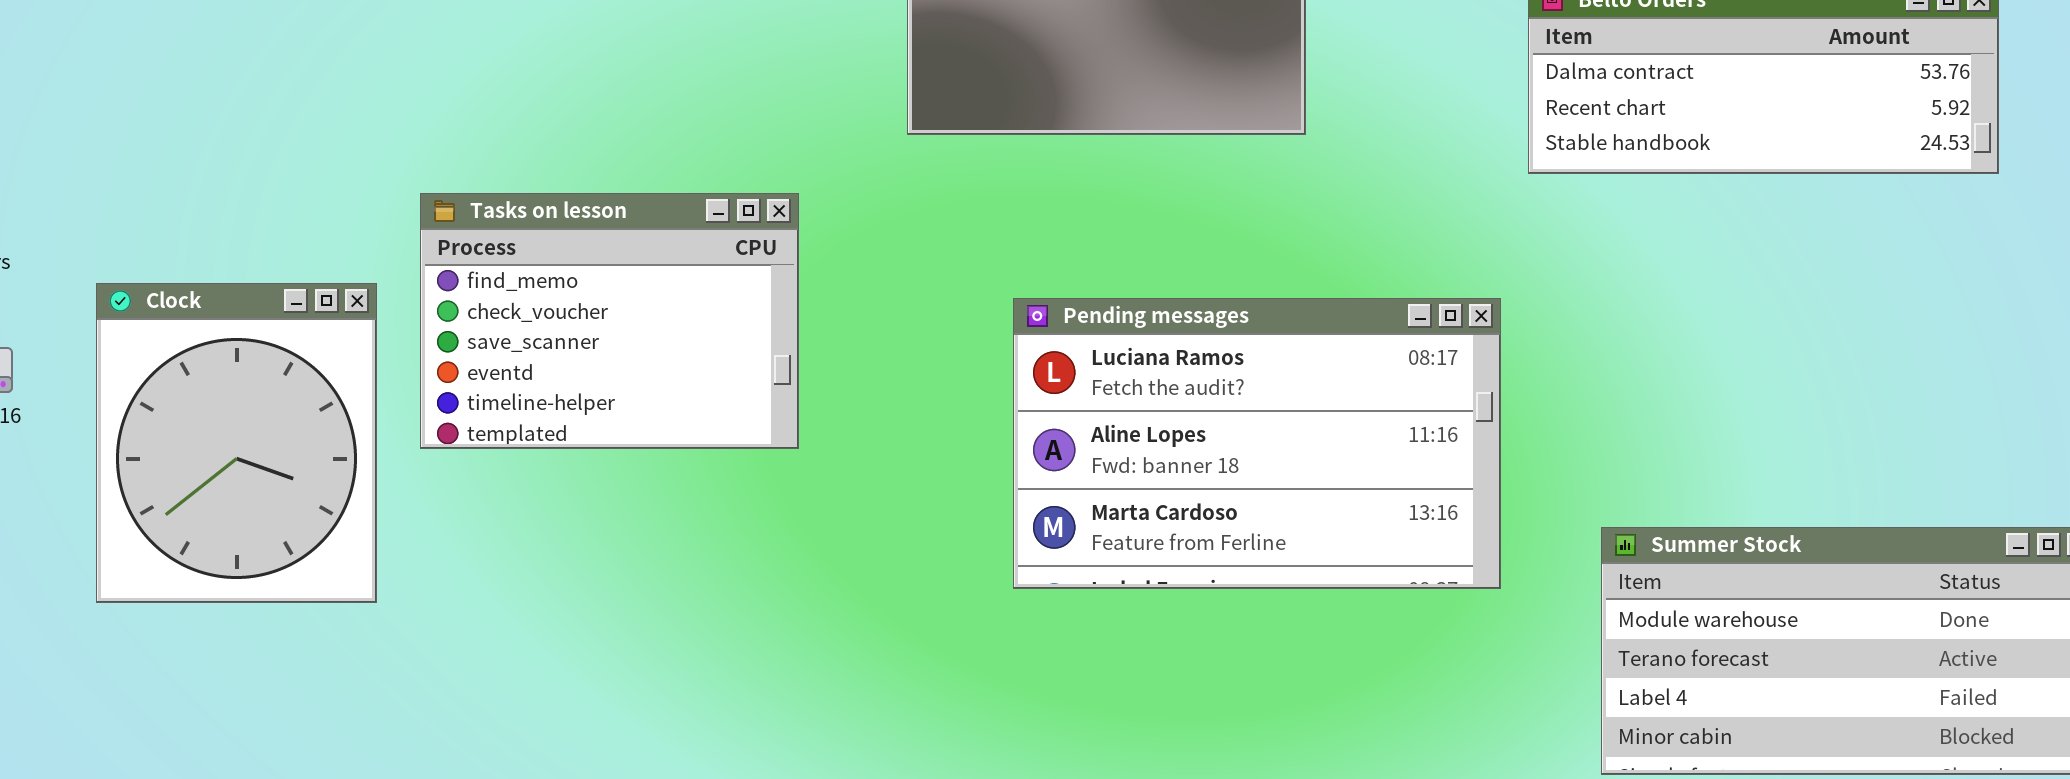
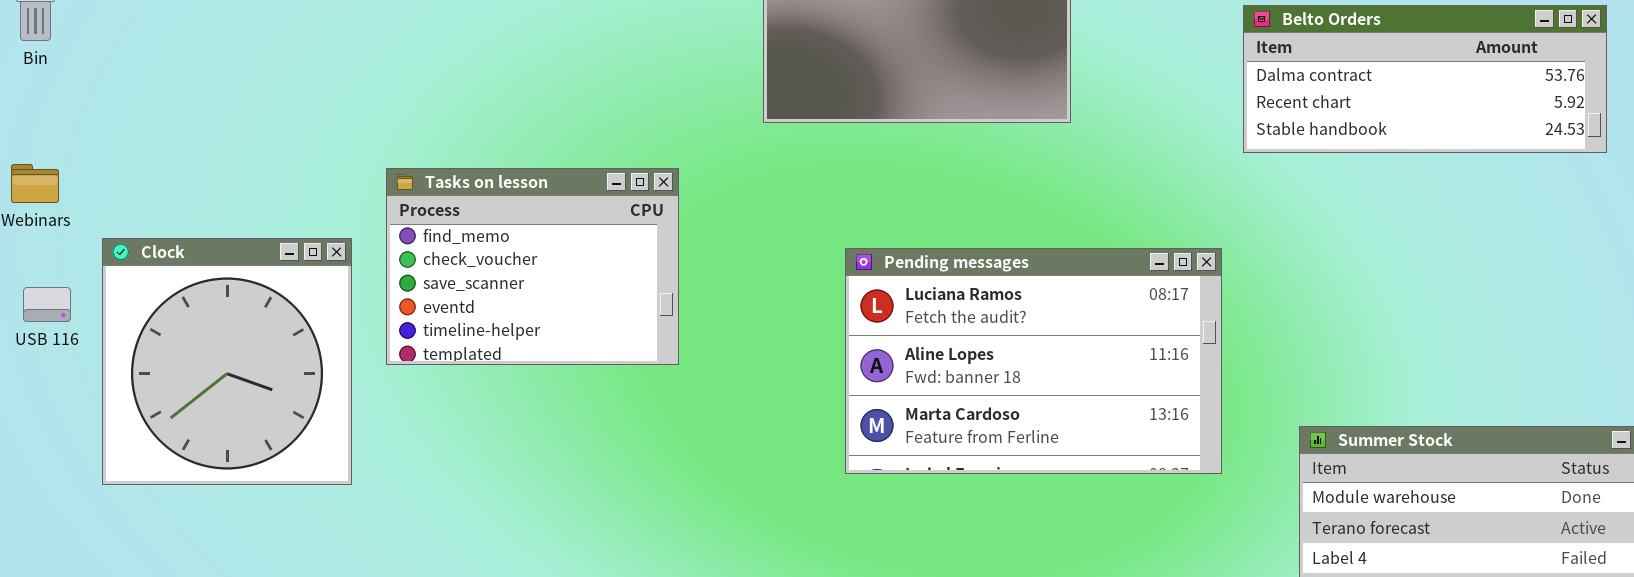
Clock: [96,283,377,603] -> [102,238,352,485], resized

